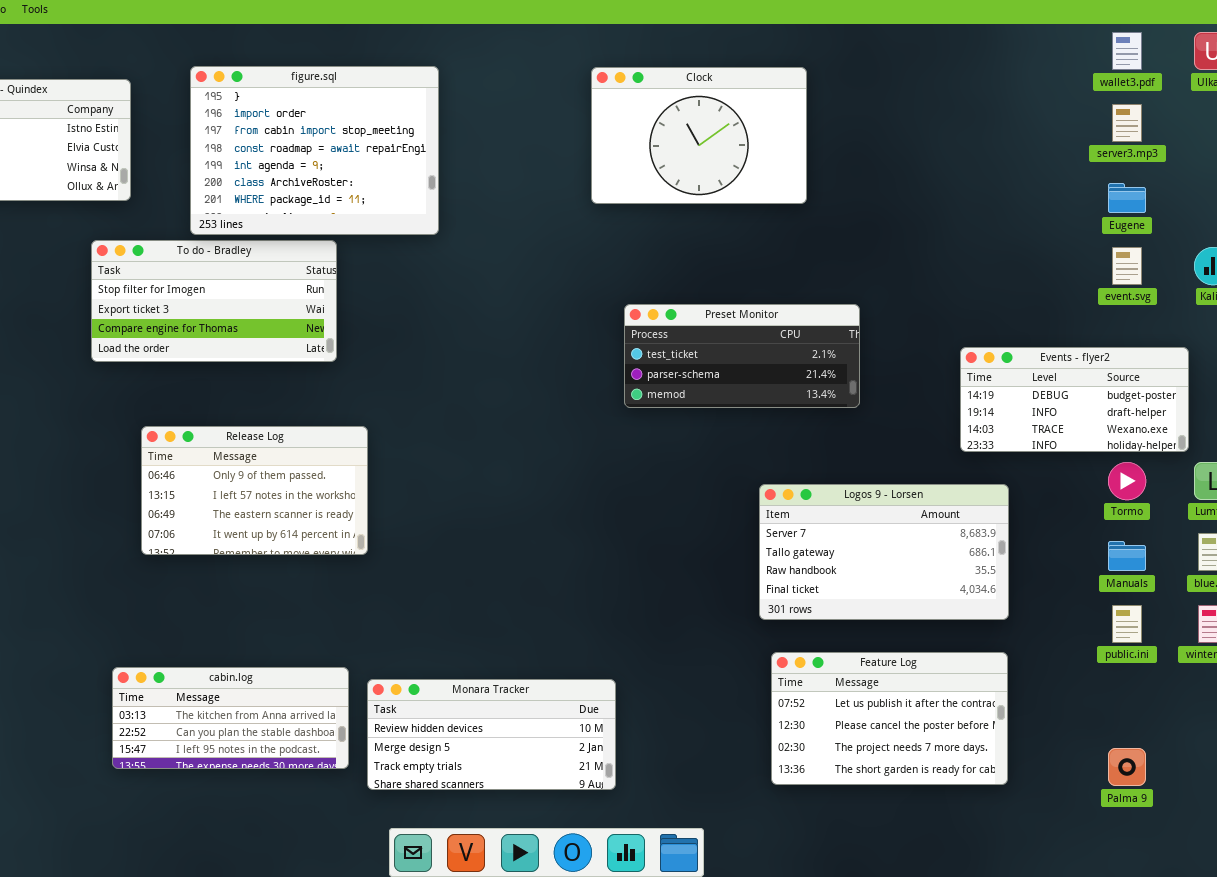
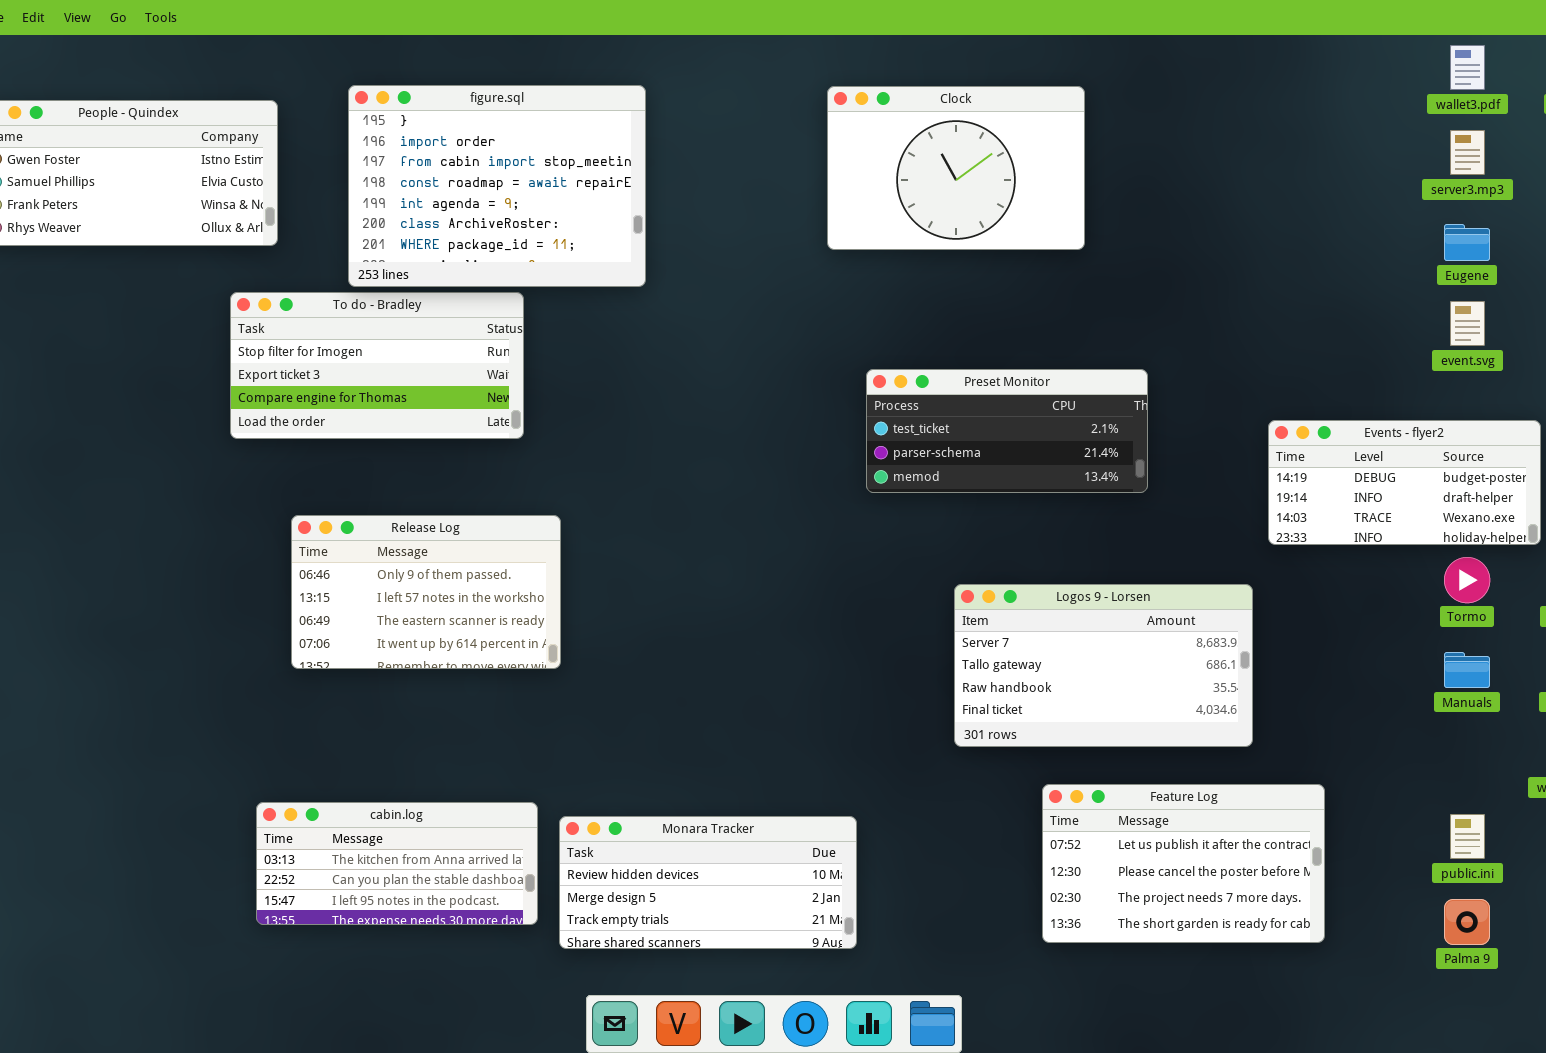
Logos 9 - Lorsen: [759,484,1009,620] -> [954,584,1253,747], moved
public.ini: [1112,605,1142,643] -> [1450,814,1485,859], moved

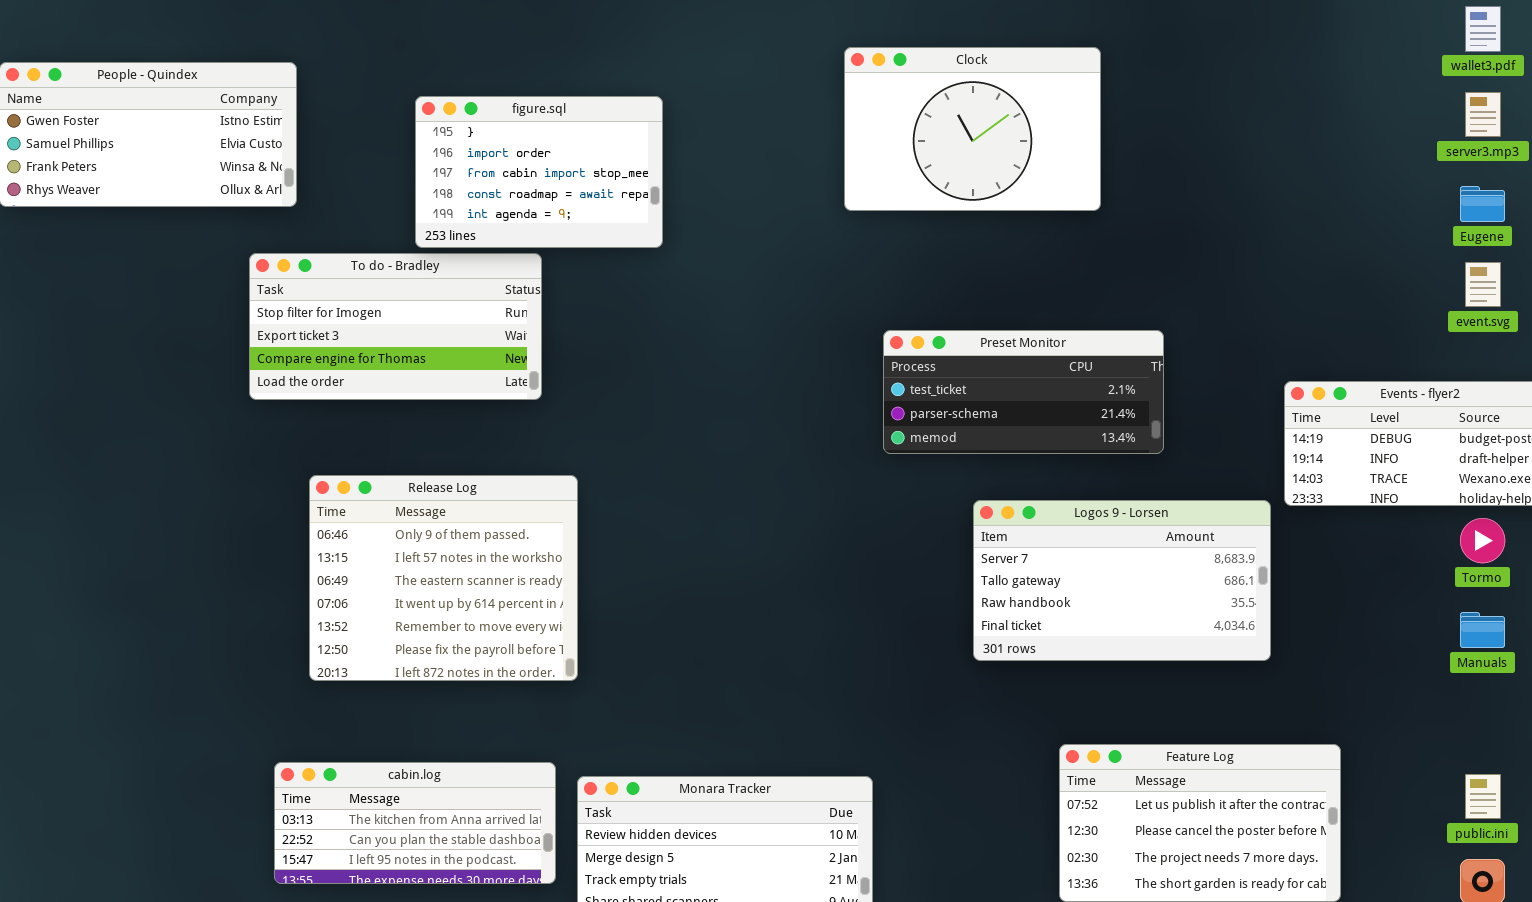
figure.sql: [348,85,646,287] -> [415,96,663,248], resized
Release Log: [291,515,561,669] -> [309,475,578,681], resized
Logos 9 - Lorsen: [954,584,1253,747] -> [973,500,1271,661], moved

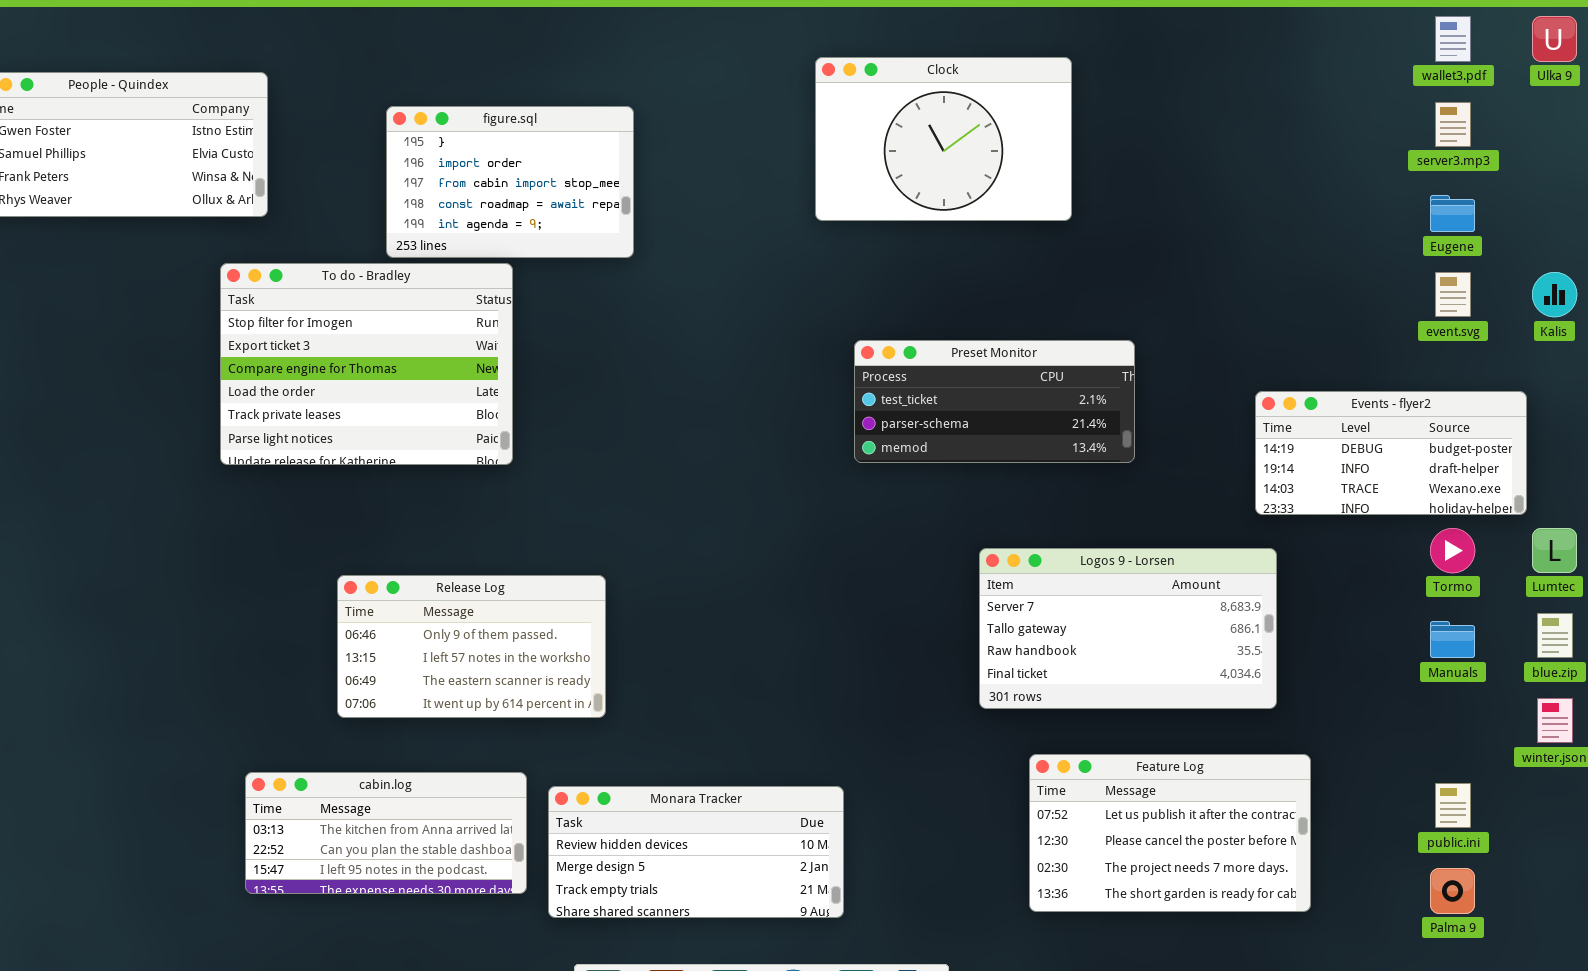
To do - Bradley: [249,253,542,400] -> [220,263,513,465], resized
Release Log: [309,475,578,681] -> [337,575,606,718], moved, resized
Logos 9 - Lorsen: [973,500,1271,661] -> [979,548,1277,709], moved

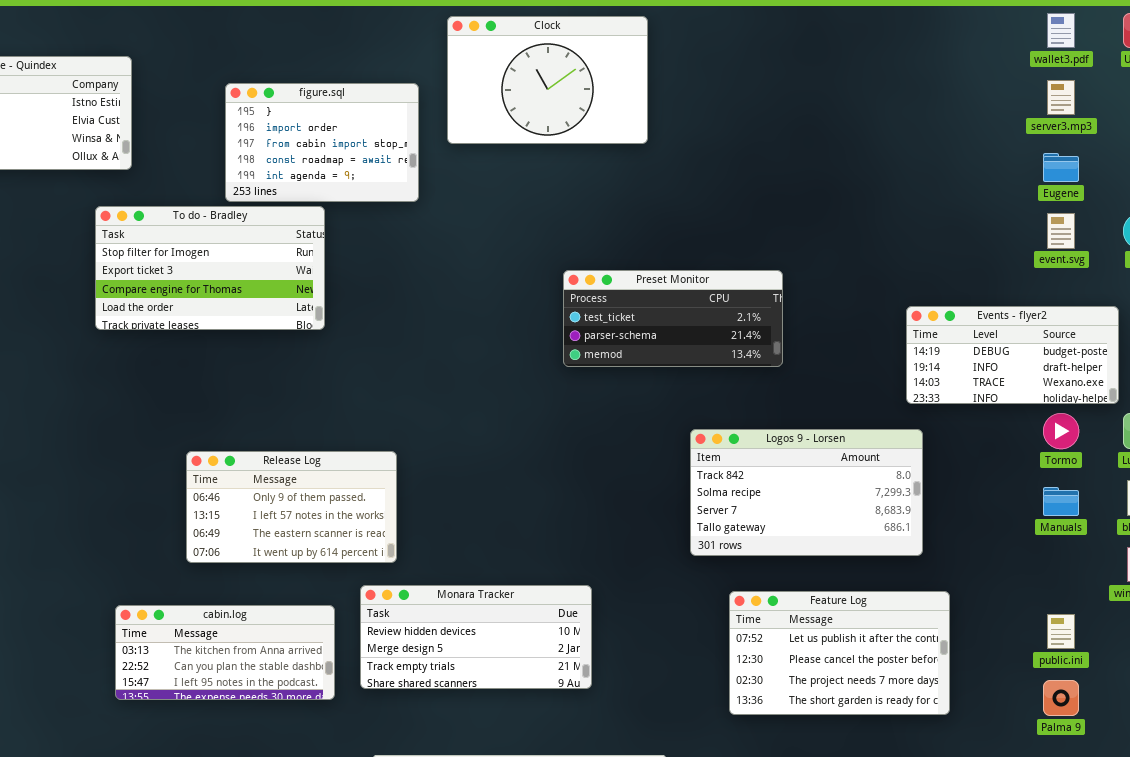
Clock: [815,57,1072,221] -> [447,16,648,144], moved
To do - Bradley: [220,263,513,465] -> [95,206,325,330], resized
Preset Monitor: [854,340,1135,463] -> [563,270,783,367], moved
Logos 9 - Lorsen: [979,548,1277,709] -> [690,429,923,556], scrolled up 2 rows
Monara Tracker: [548,786,844,918] -> [360,585,592,689], moved

